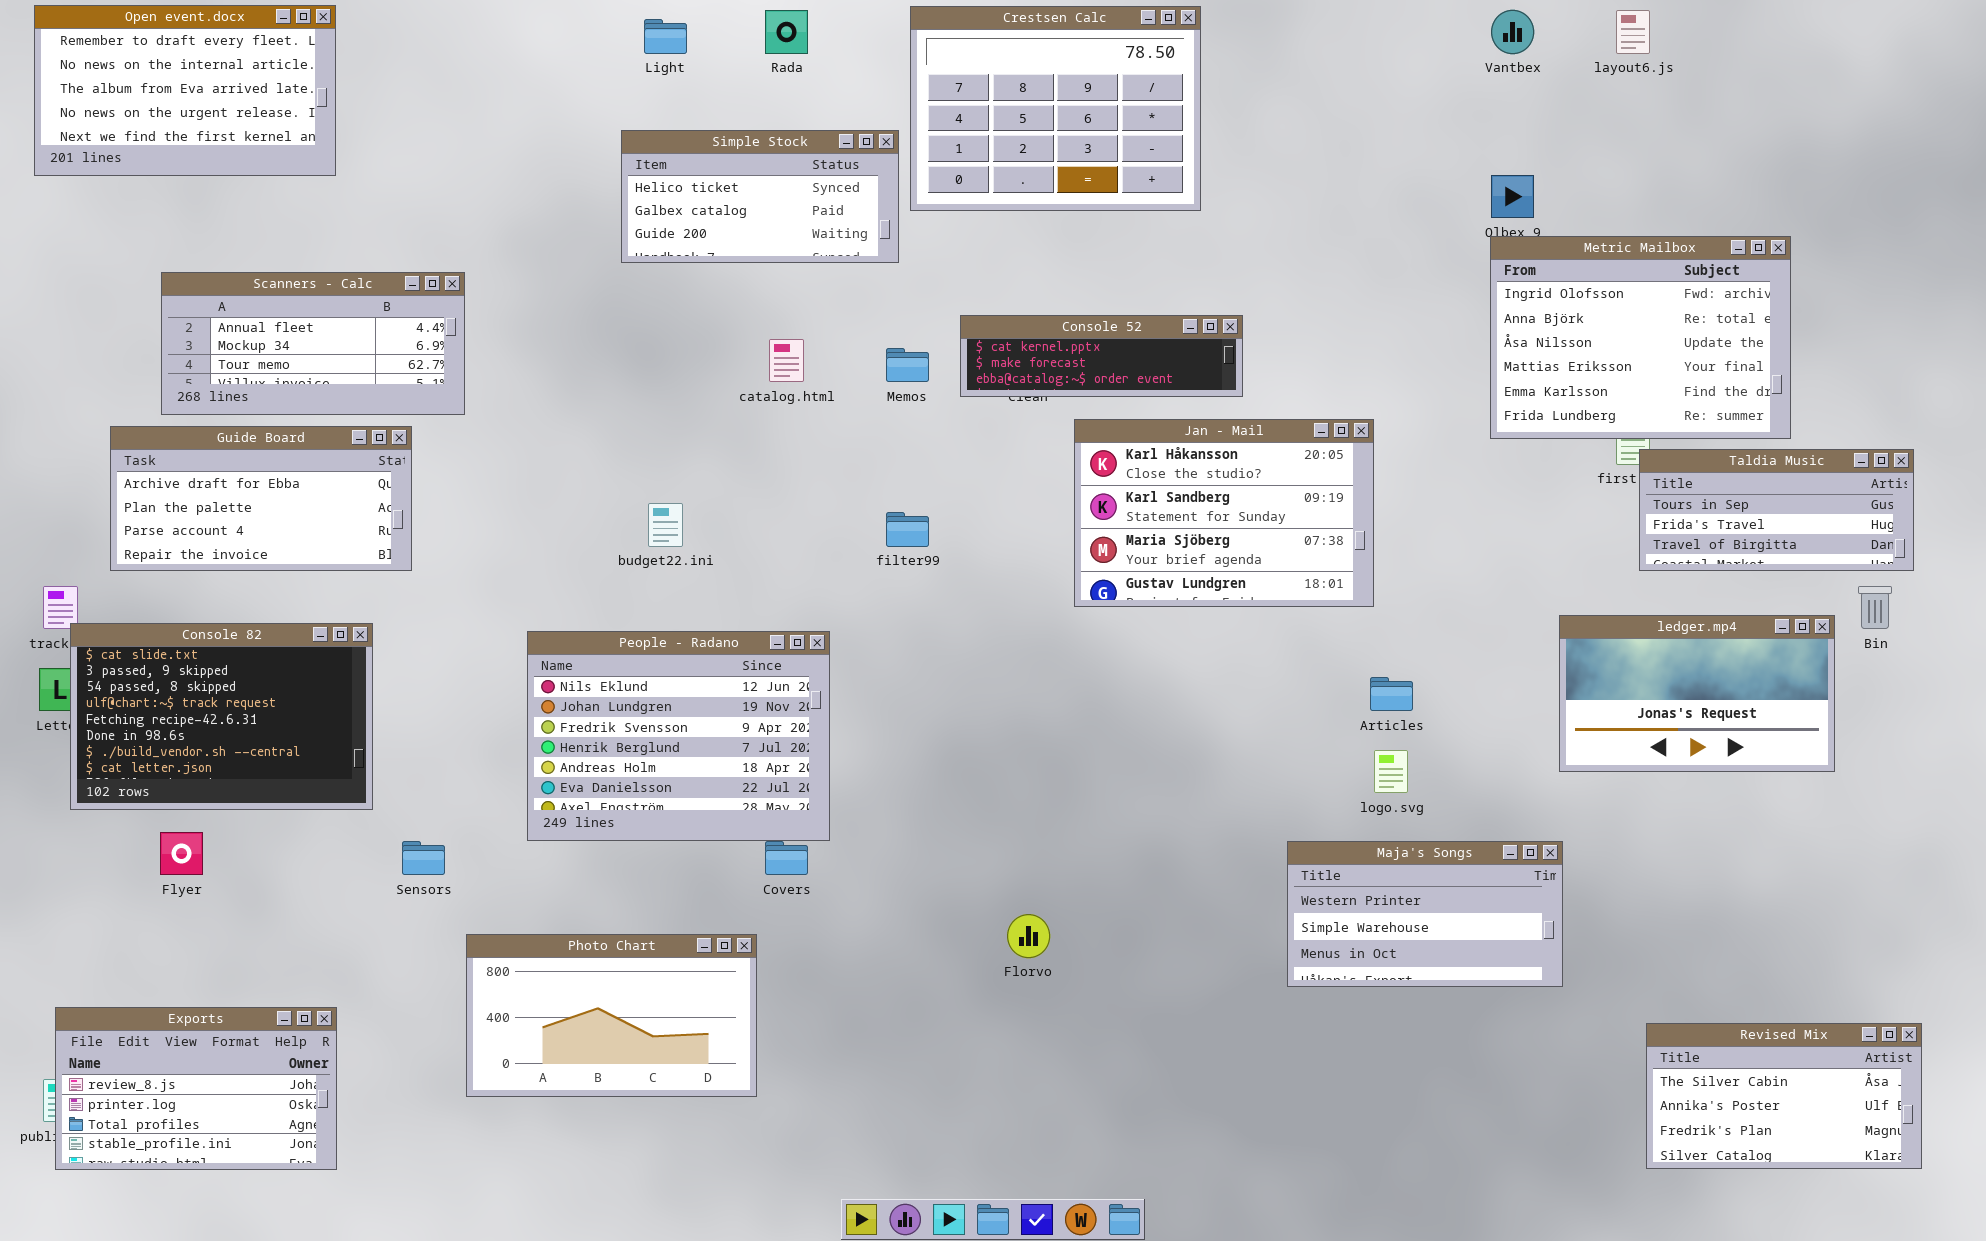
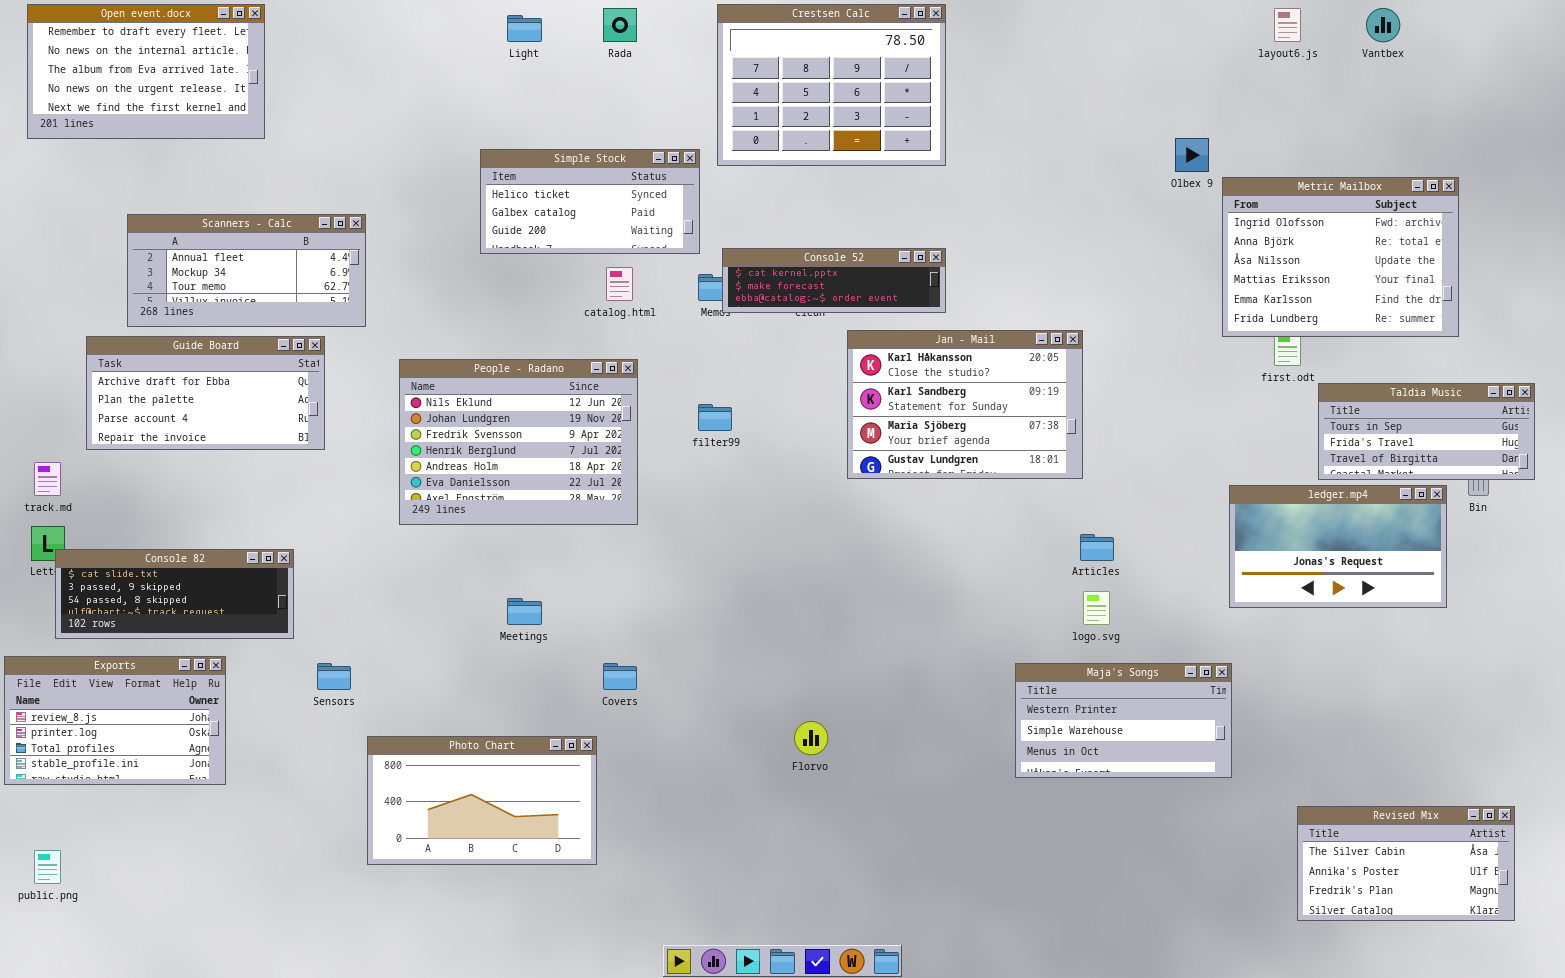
Vantbex: [1491,10,1534,54] -> [1366,8,1400,42], moved
Simple Stock: [621,130,899,263] -> [480,149,700,254], moved
Metric Mailbox: [1490,236,1791,439] -> [1222,177,1459,337], moved
Console 52: [960,315,1243,397] -> [722,248,946,313], moved
Taldia Music: [1639,449,1914,571] -> [1318,383,1535,480], moved
Console 82: [70,623,373,810] -> [55,549,294,639], resized
People - Radano: [527,631,830,841] -> [399,359,638,525], moved
Exports: [55,1007,337,1170] -> [4,656,226,785], moved

